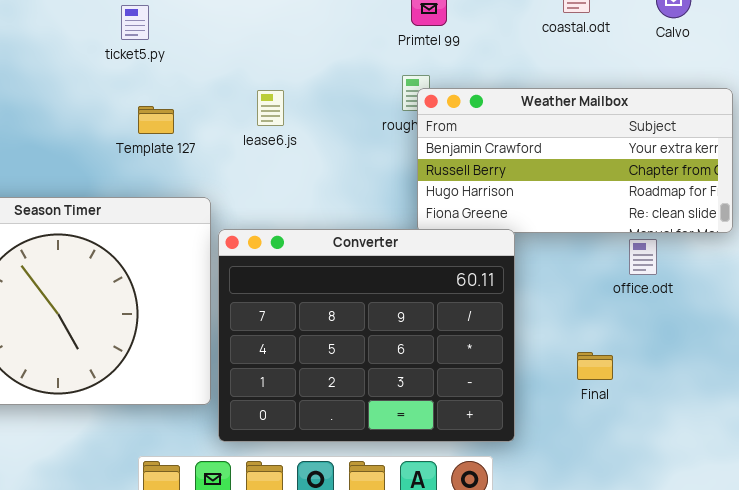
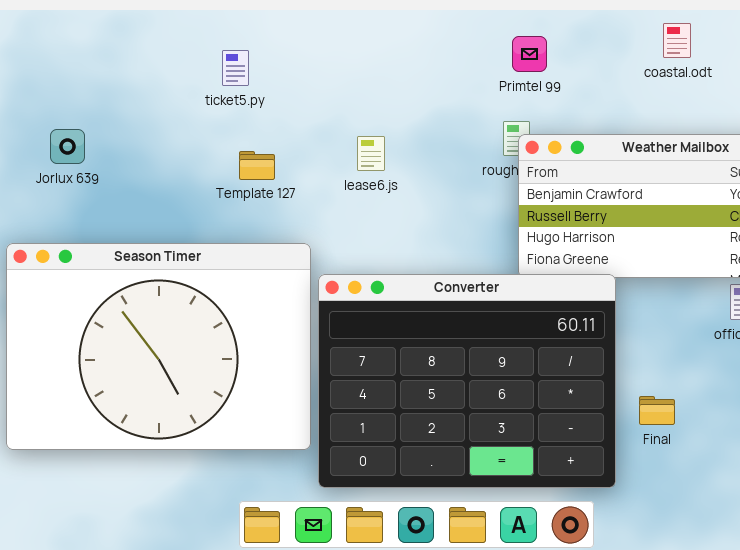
Final: [577,352,613,380] -> [639,396,675,425], moved

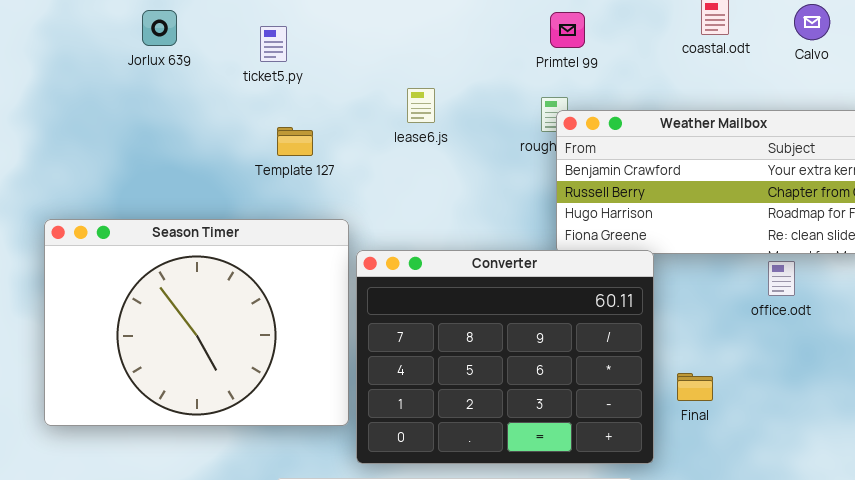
Jorlux 639: [50,129,85,164] -> [142,10,177,46], moved
lease6.js: [357,136,385,171] -> [407,88,435,123], moved

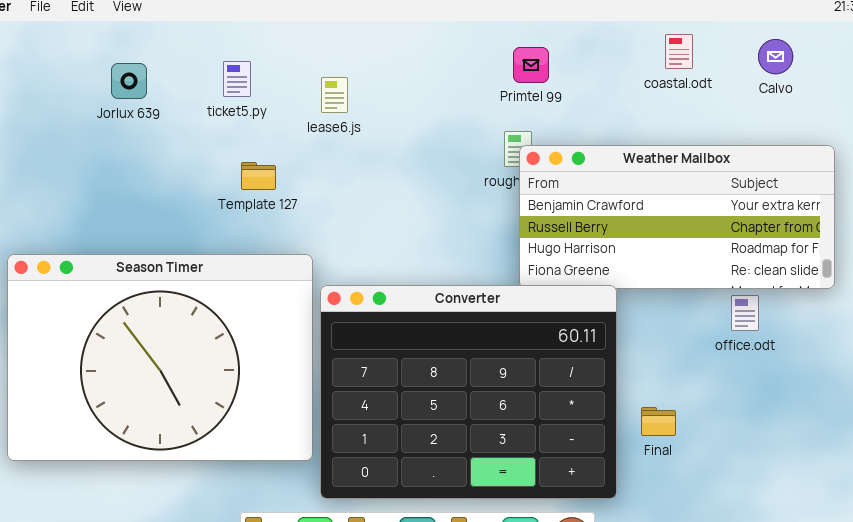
Jorlux 639: [142,10,177,46] -> [111,63,147,99], moved
lease6.js: [407,88,435,123] -> [321,77,348,113], moved

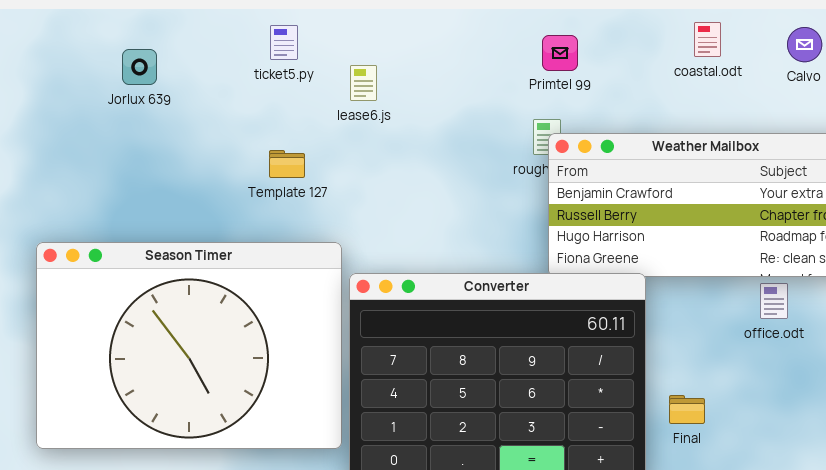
ticket5.py: [223,61,251,97] -> [270,25,298,60], moved
Jorlux 639: [111,63,147,99] -> [122,49,157,85], moved

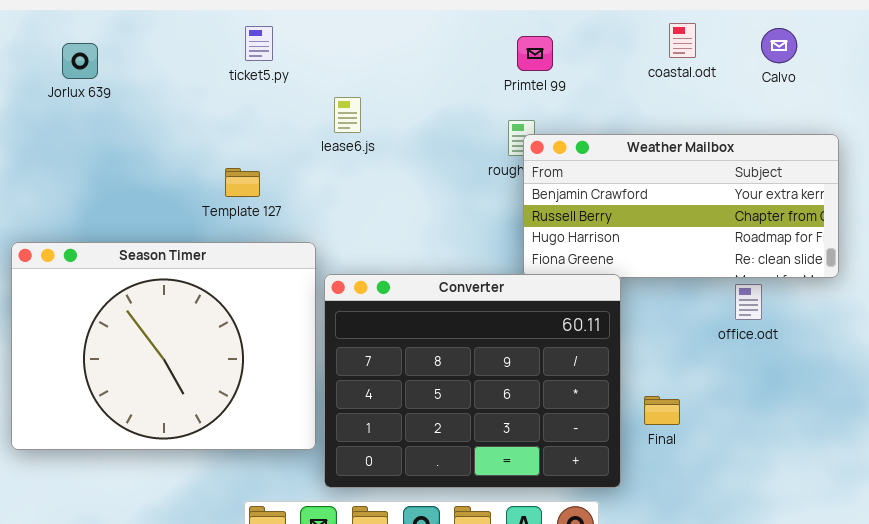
Jorlux 639: [122,49,157,85] -> [62,43,98,79], moved
lease6.js: [350,65,377,101] -> [334,97,361,133], moved
Template 127: [269,150,305,178] -> [225,168,260,197], moved

